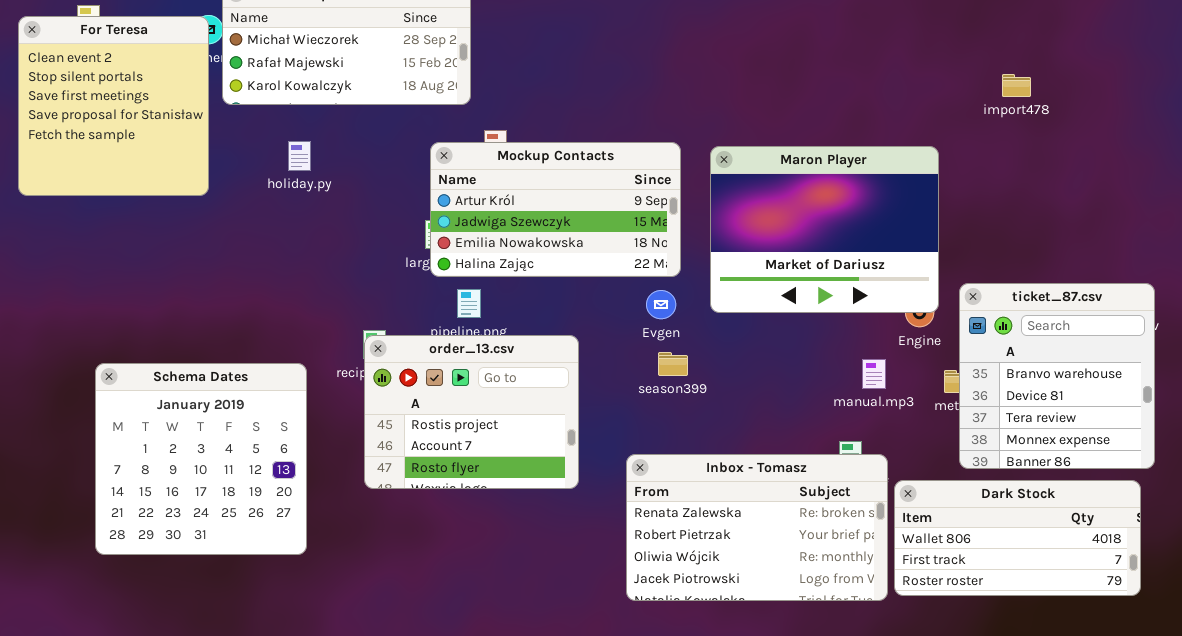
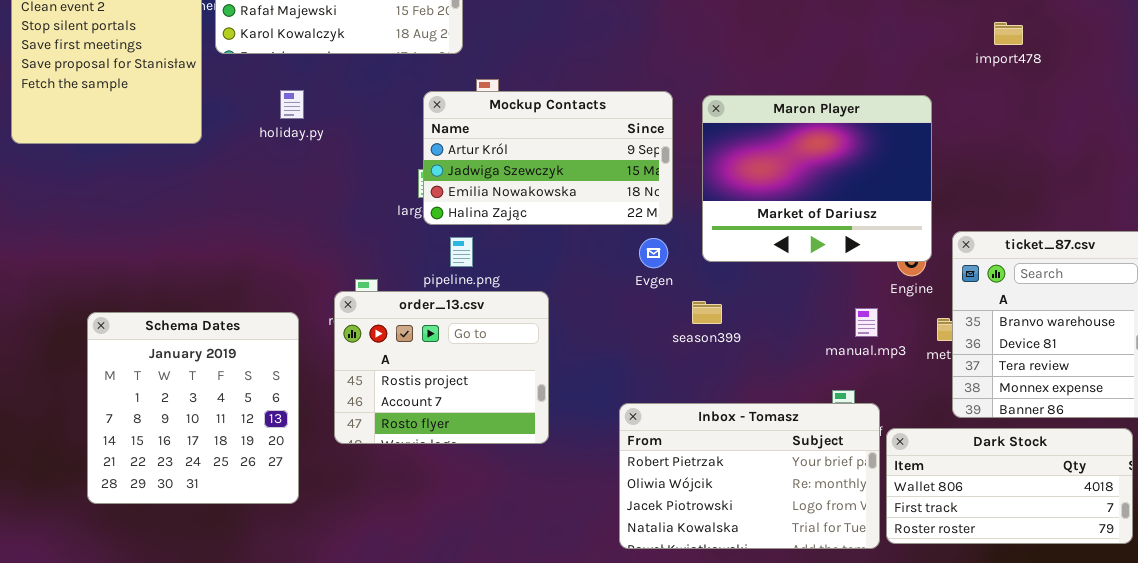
order_13.csv: [364,335,579,489] -> [334,291,549,444], moved
season399: [658,352,688,376] -> [692,301,722,324], moved
Inbox - Tomasz: [626,454,888,601] -> [619,403,880,549], scrolled down 1 row

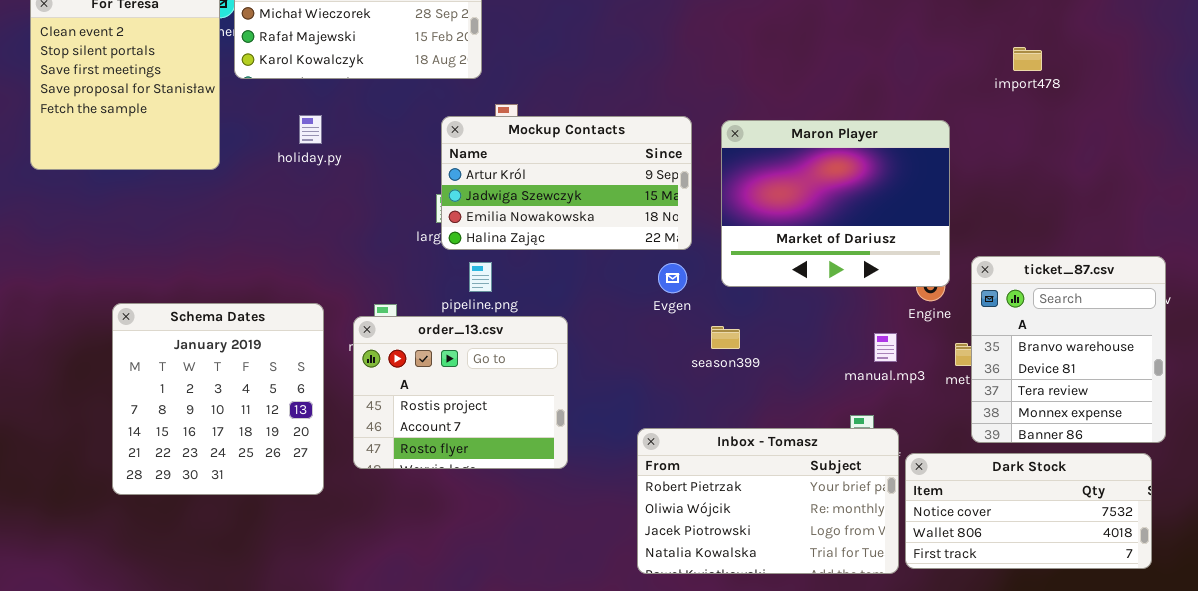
Schema Dates: [87,312,299,504] -> [112,303,324,495], moved
Dark Stock: [886,428,1133,544] -> [905,453,1152,569], scrolled up 1 row

